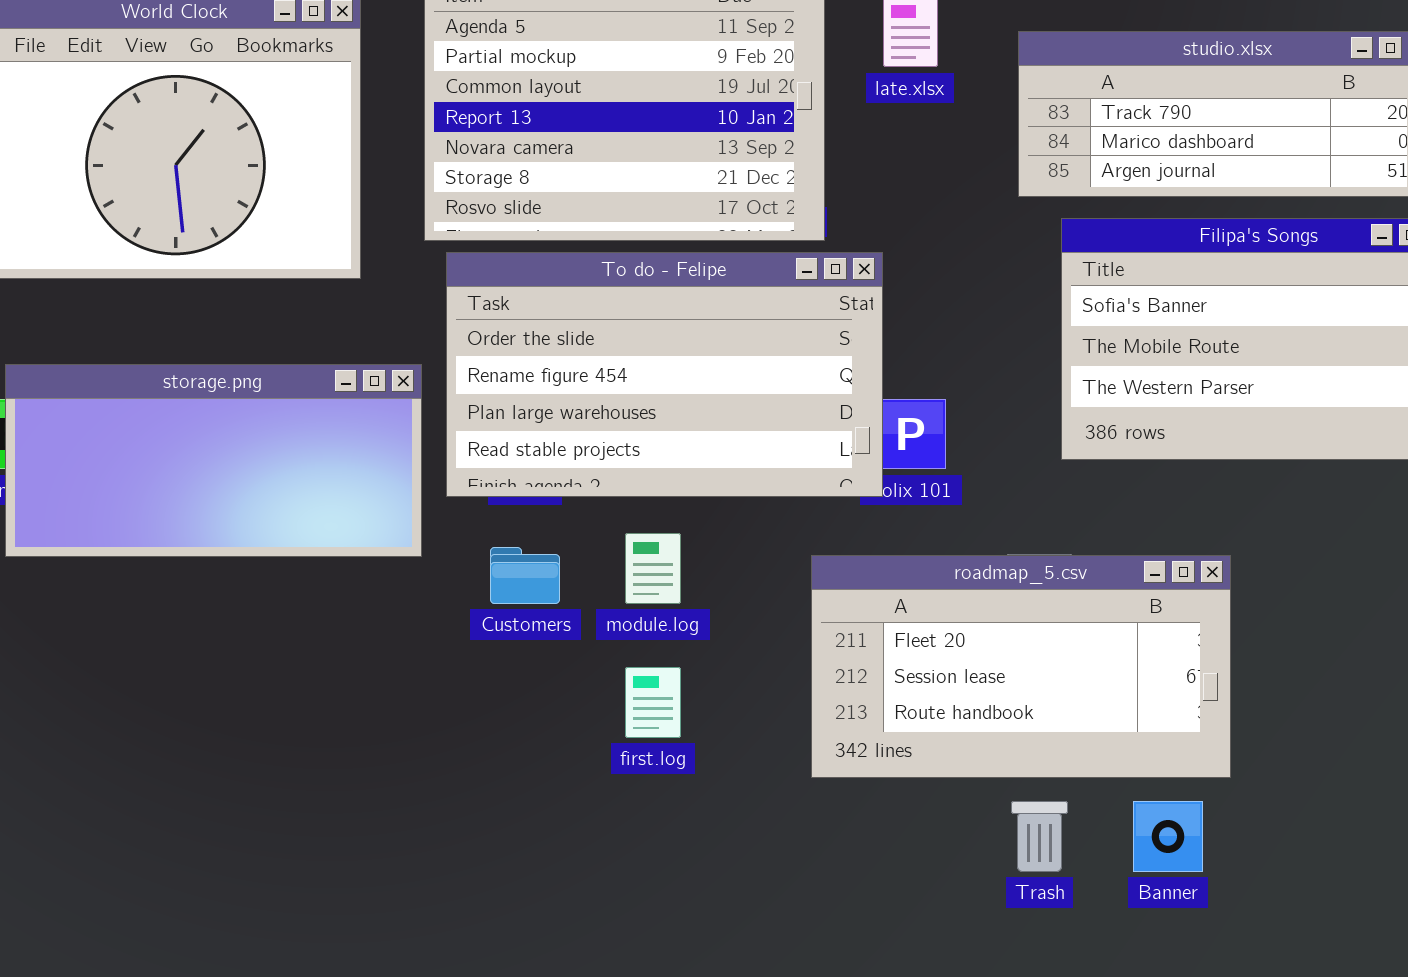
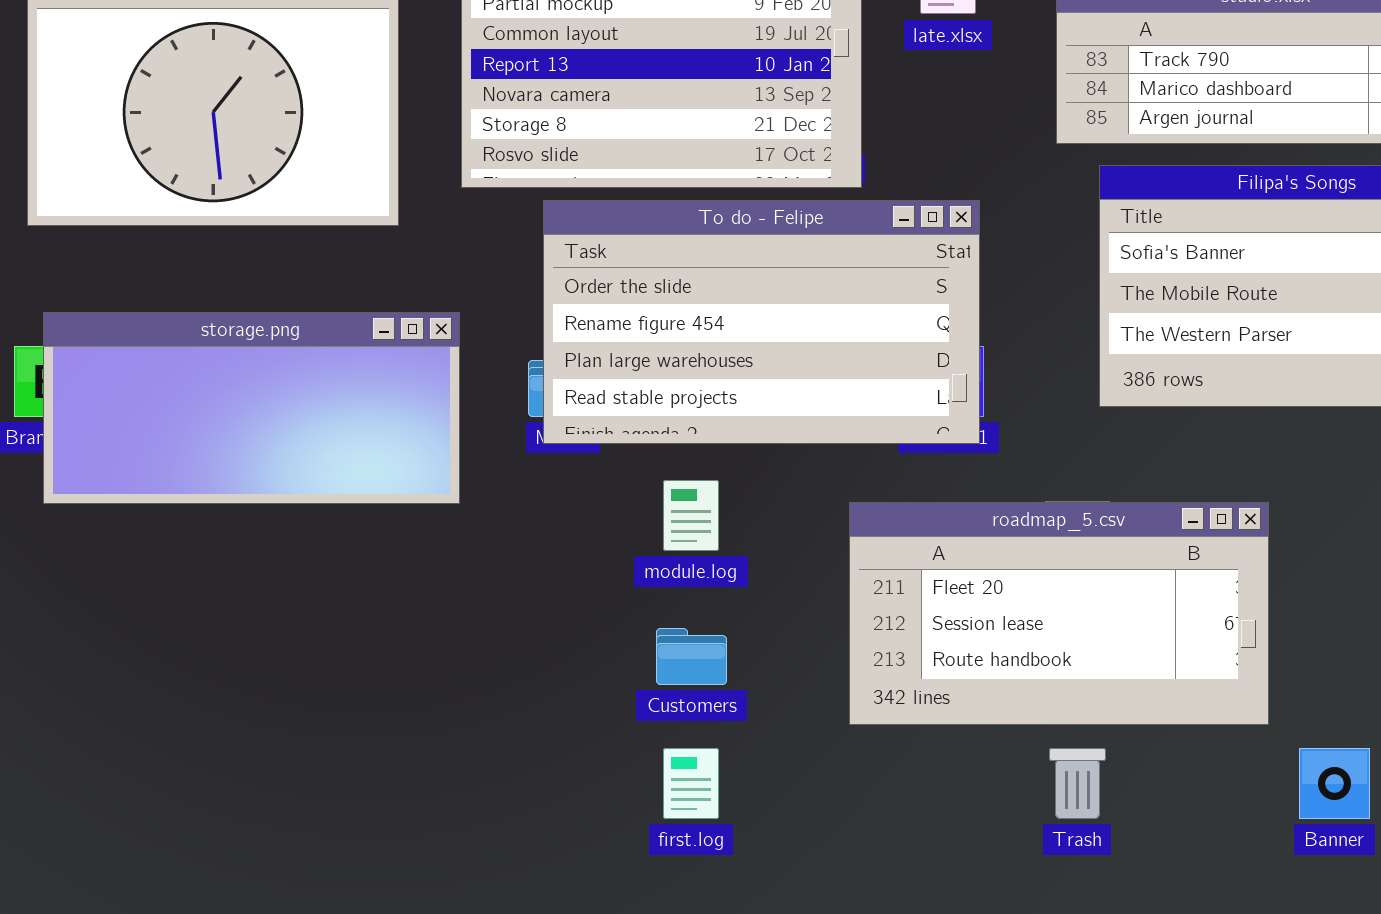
To do - Felipe: [446,252,883,497] -> [543,200,980,444], moved
Customers: [490,547,560,604] -> [656,628,727,685], moved
first.log: [625,667,681,738] -> [663,748,719,819], moved
Banner: [1133,801,1203,872] -> [1299,748,1370,819], moved

